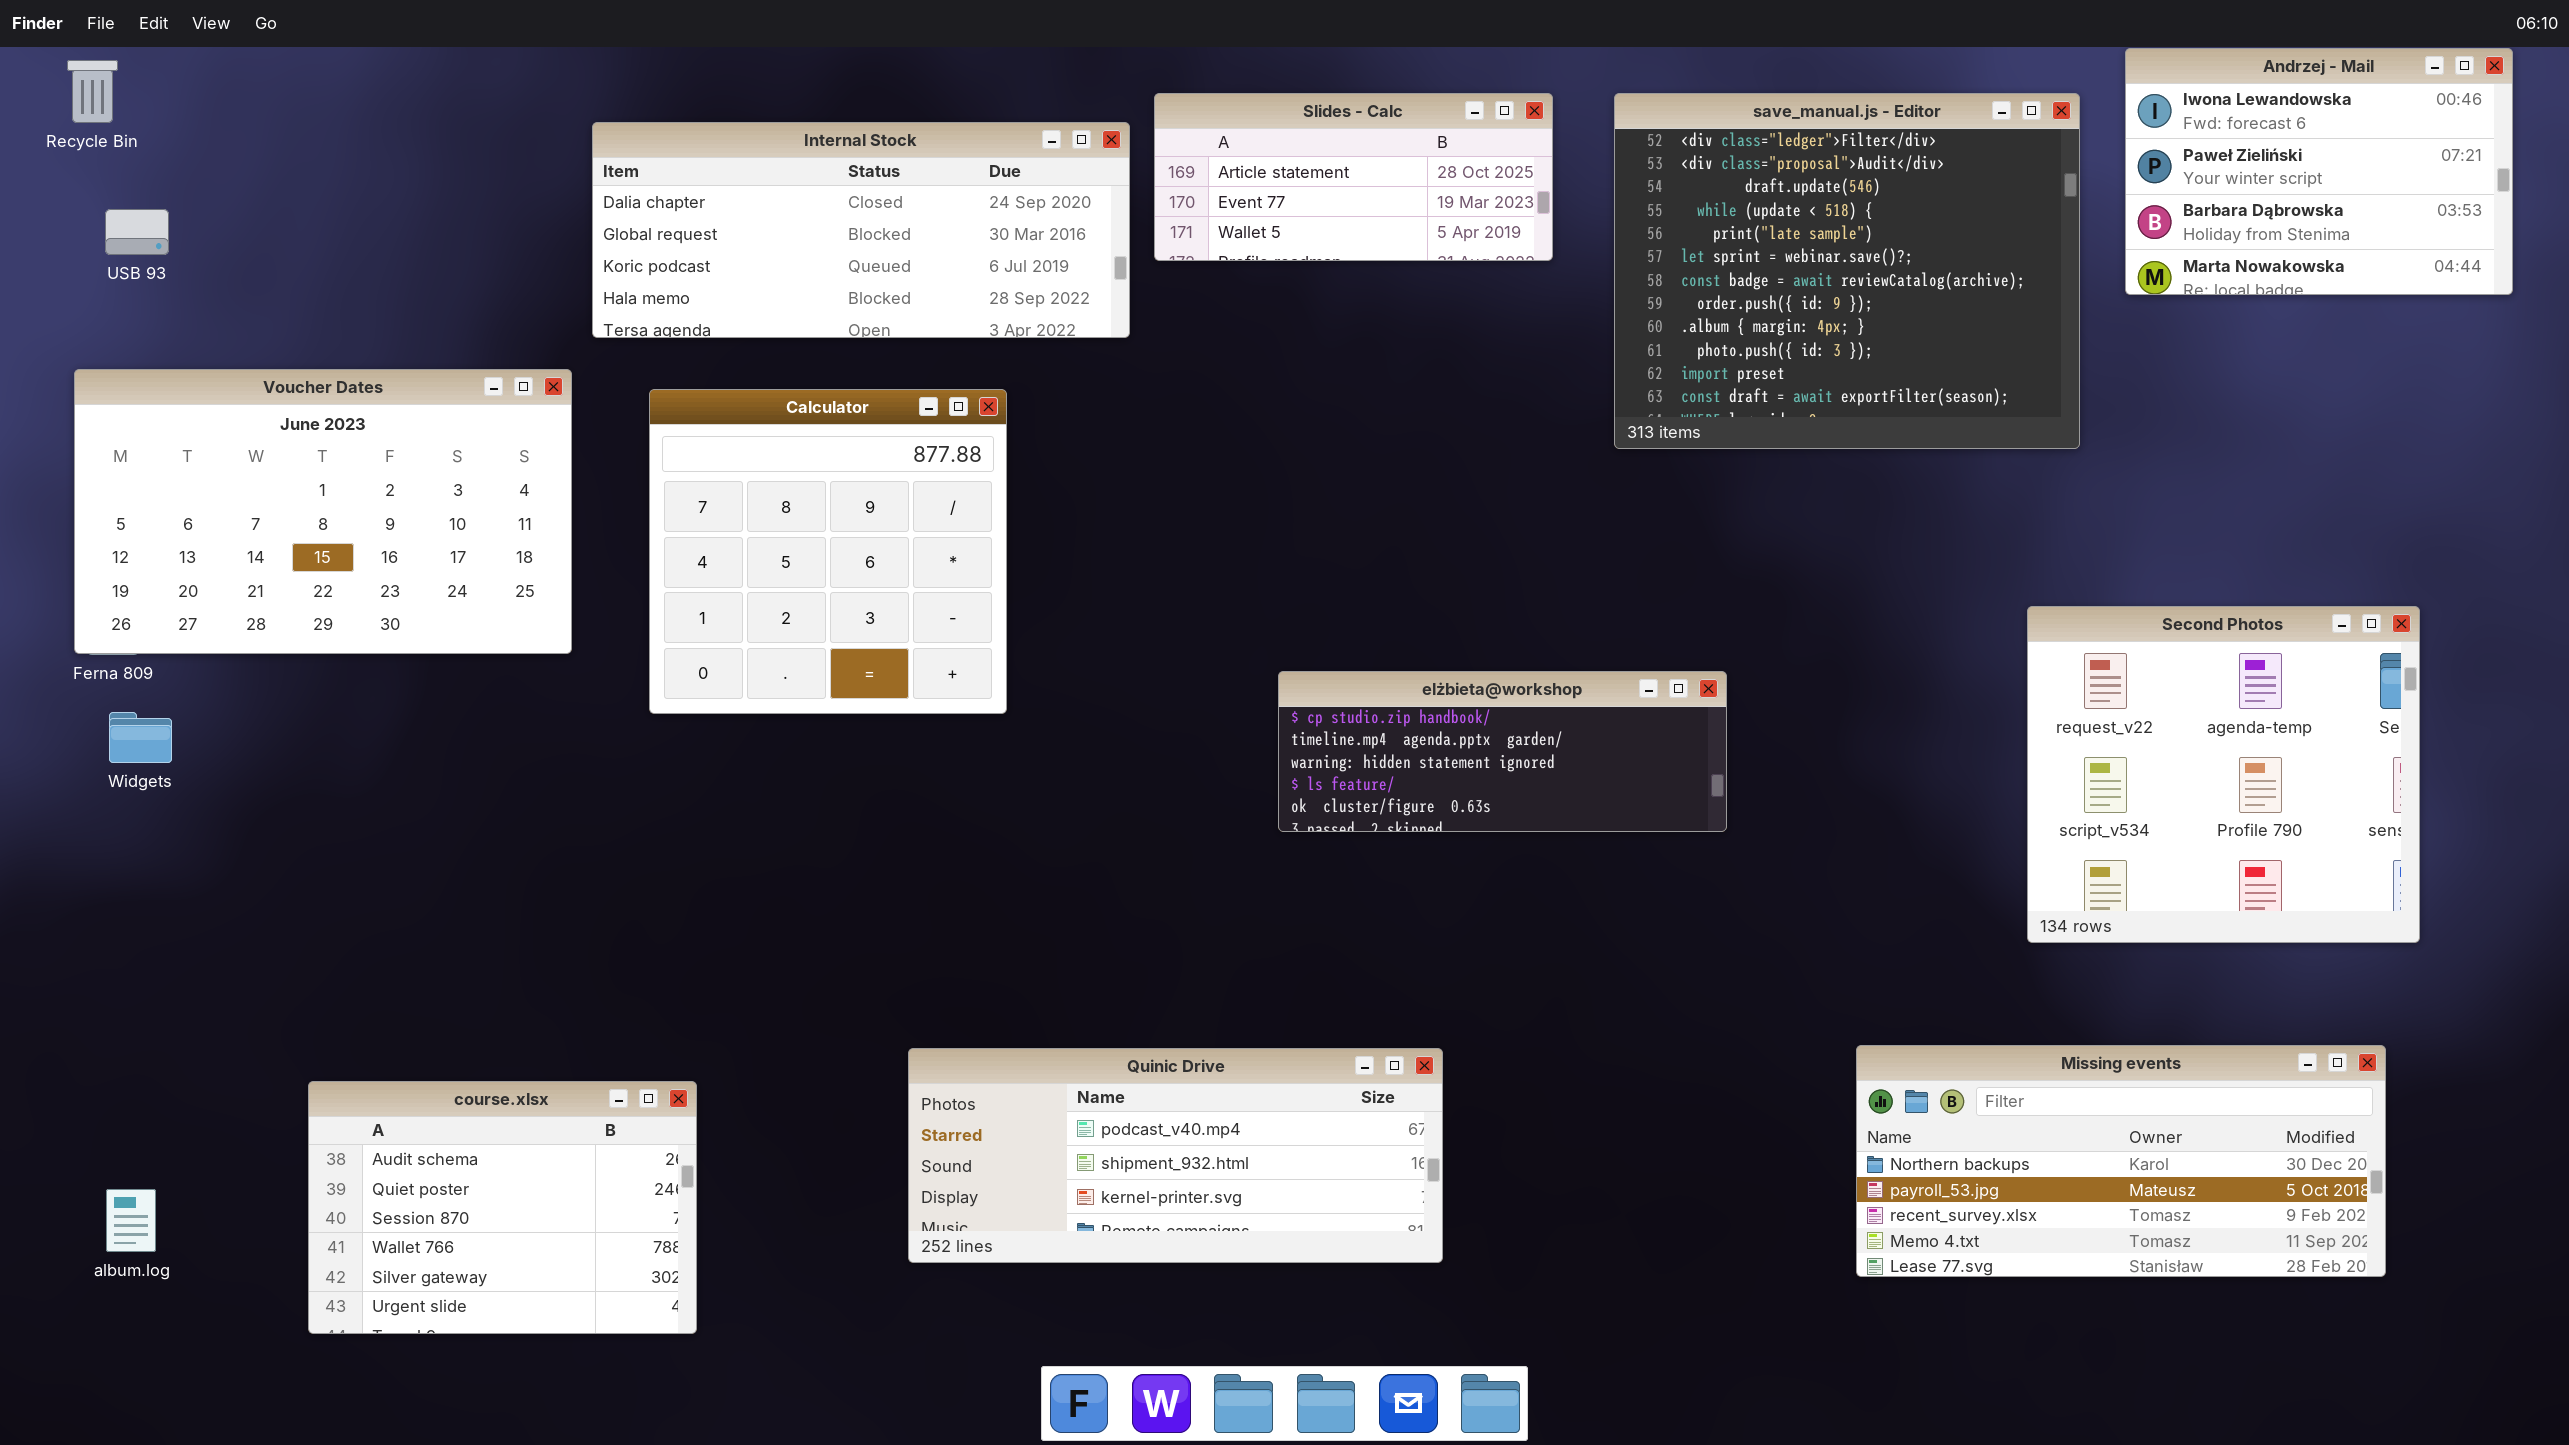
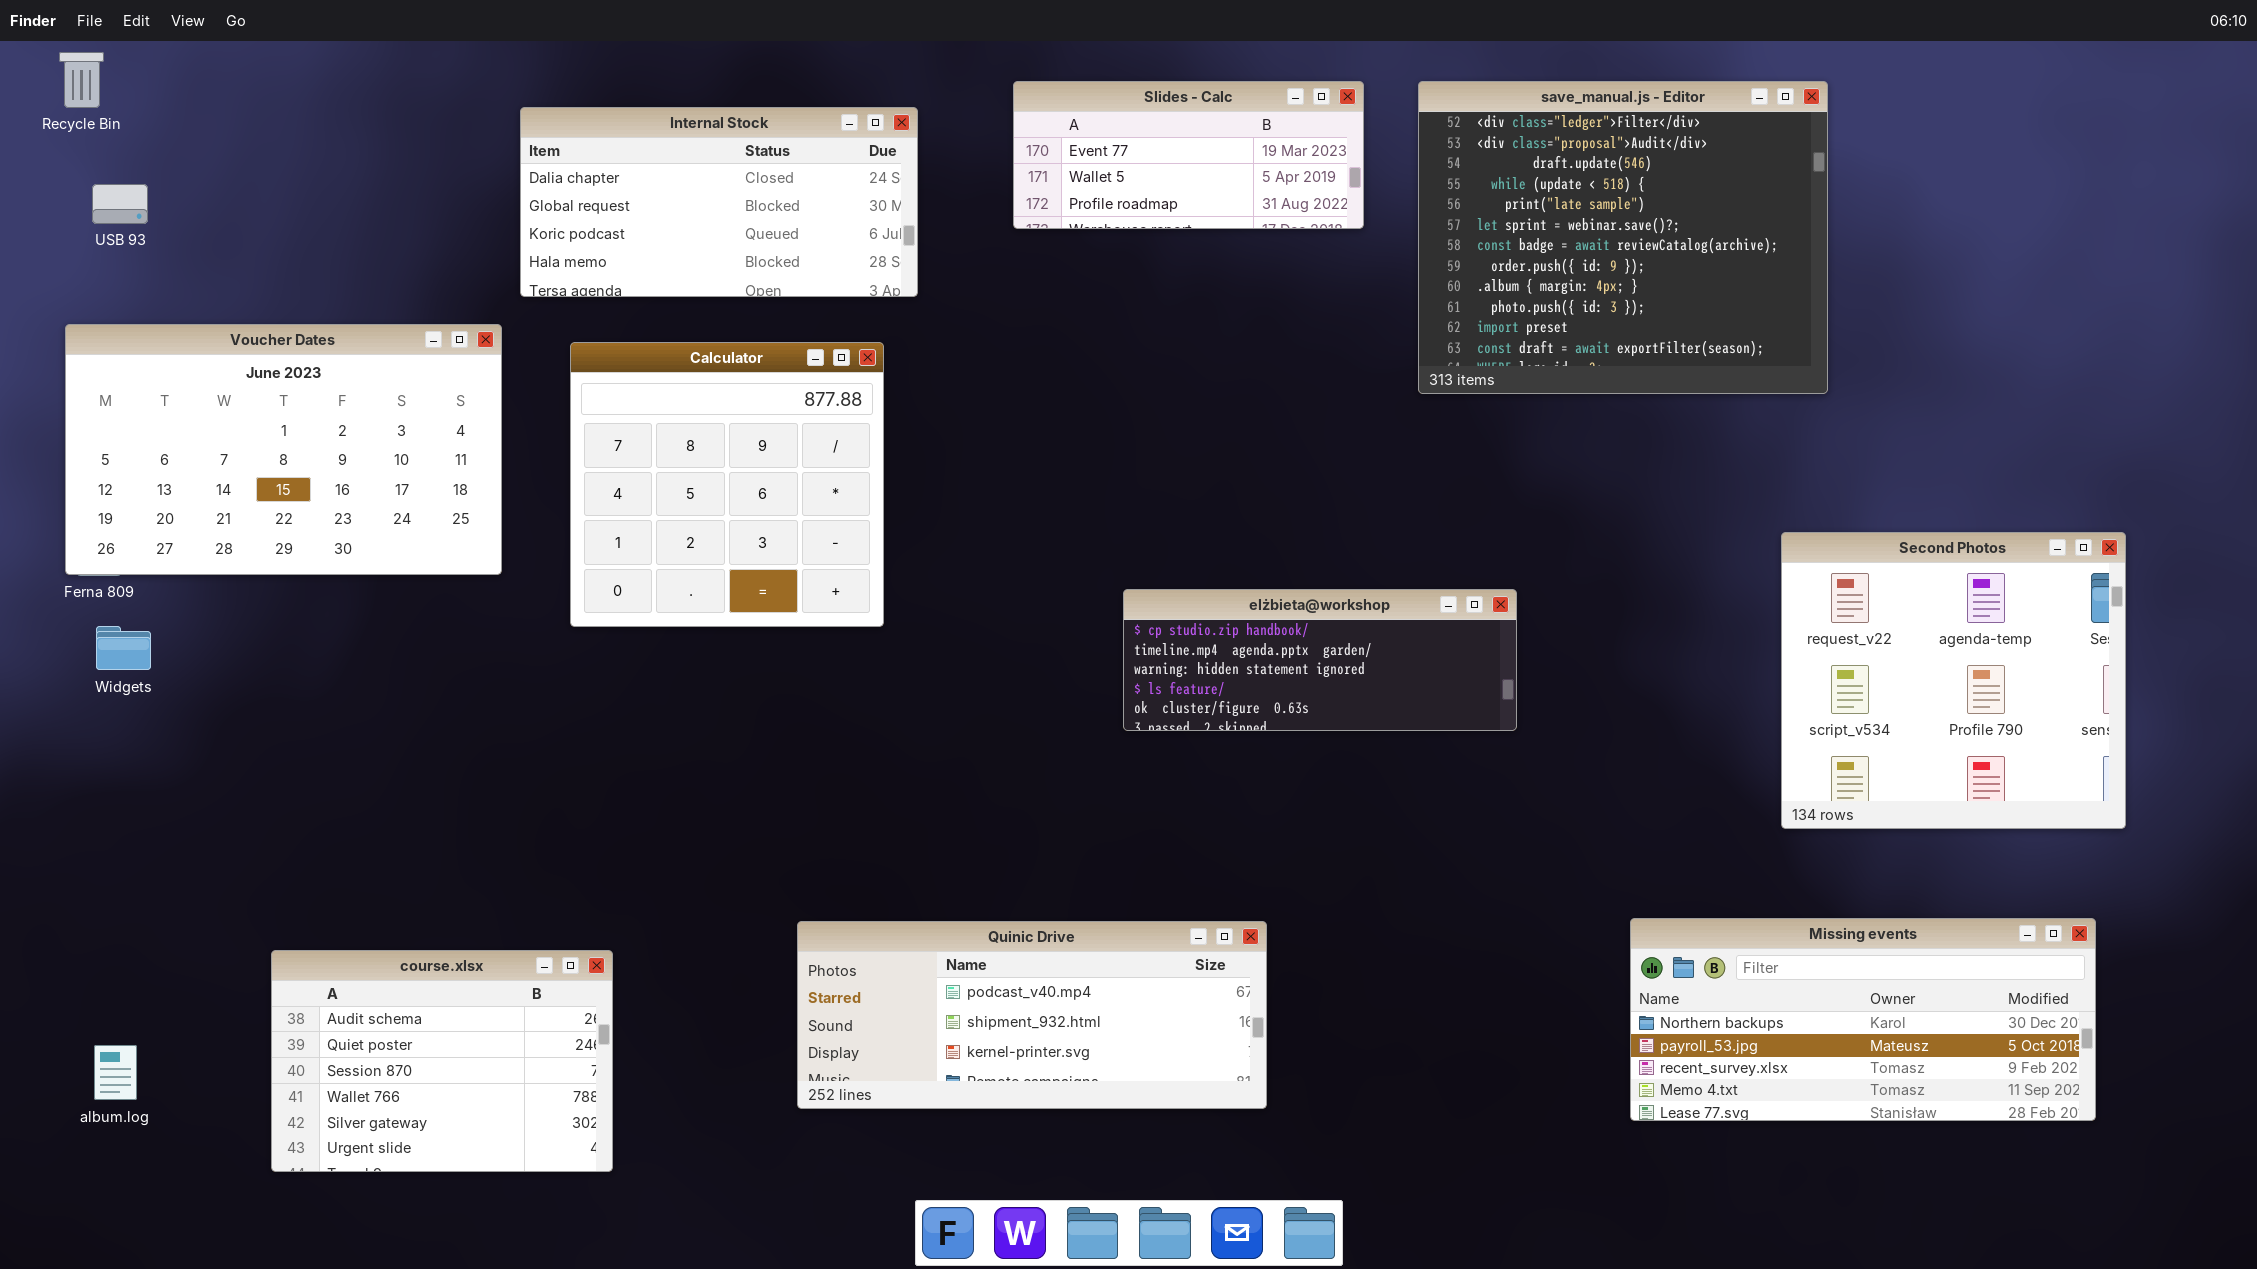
Andrzej - Mail: [2125,48,2513,295] -> none, closed
Slides - Calc: [1154,93,1553,261] -> [1013,81,1364,229], scrolled down 1 row
Internal Stock: [592,122,1130,338] -> [520,107,918,297], resized

